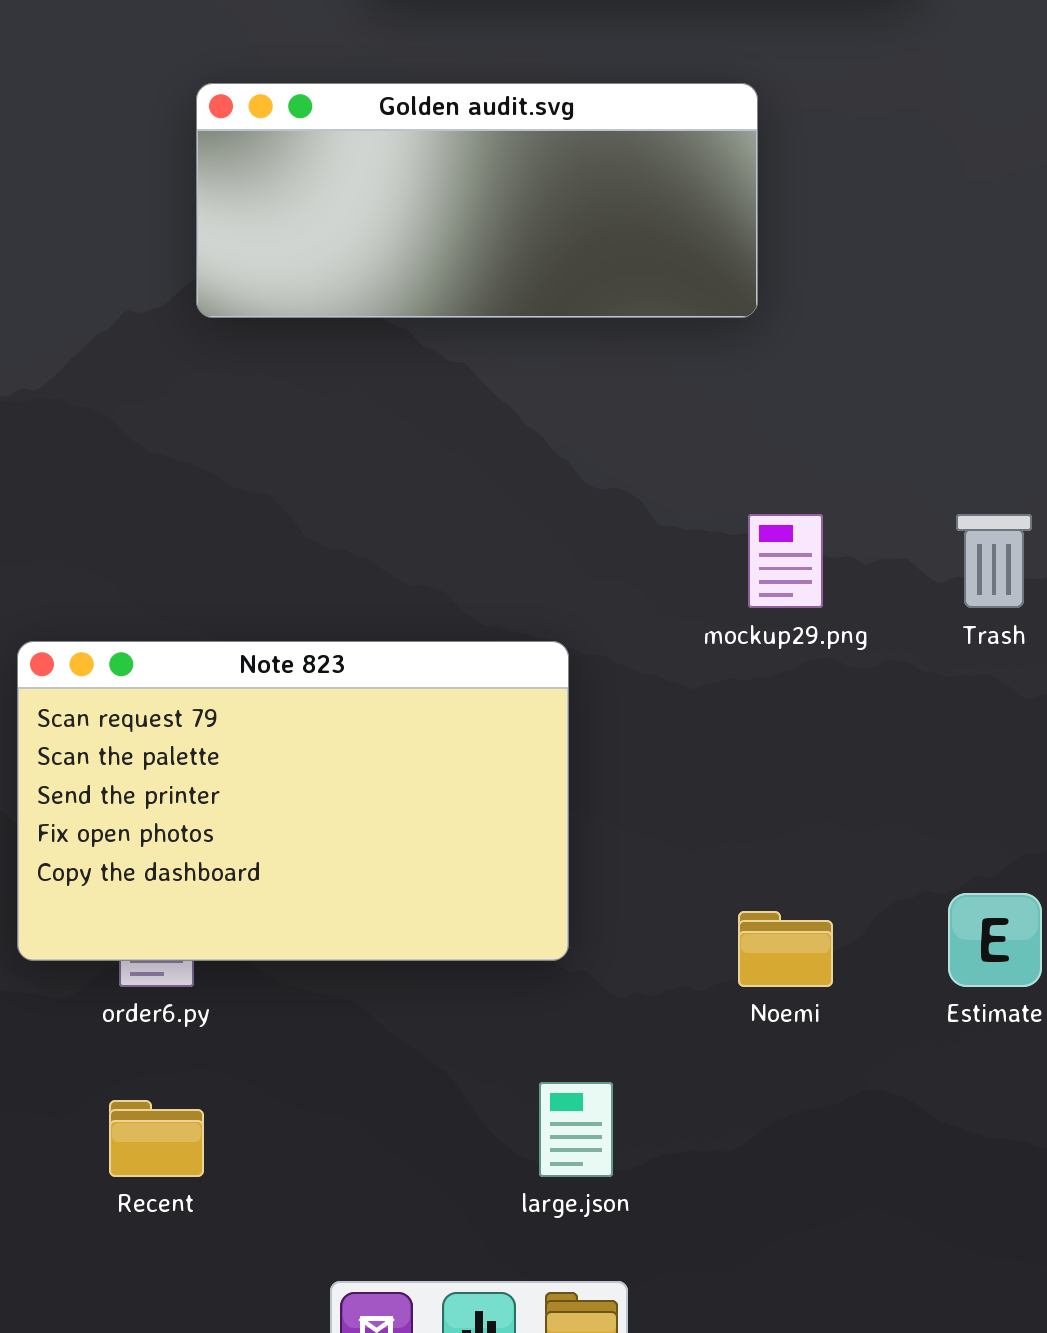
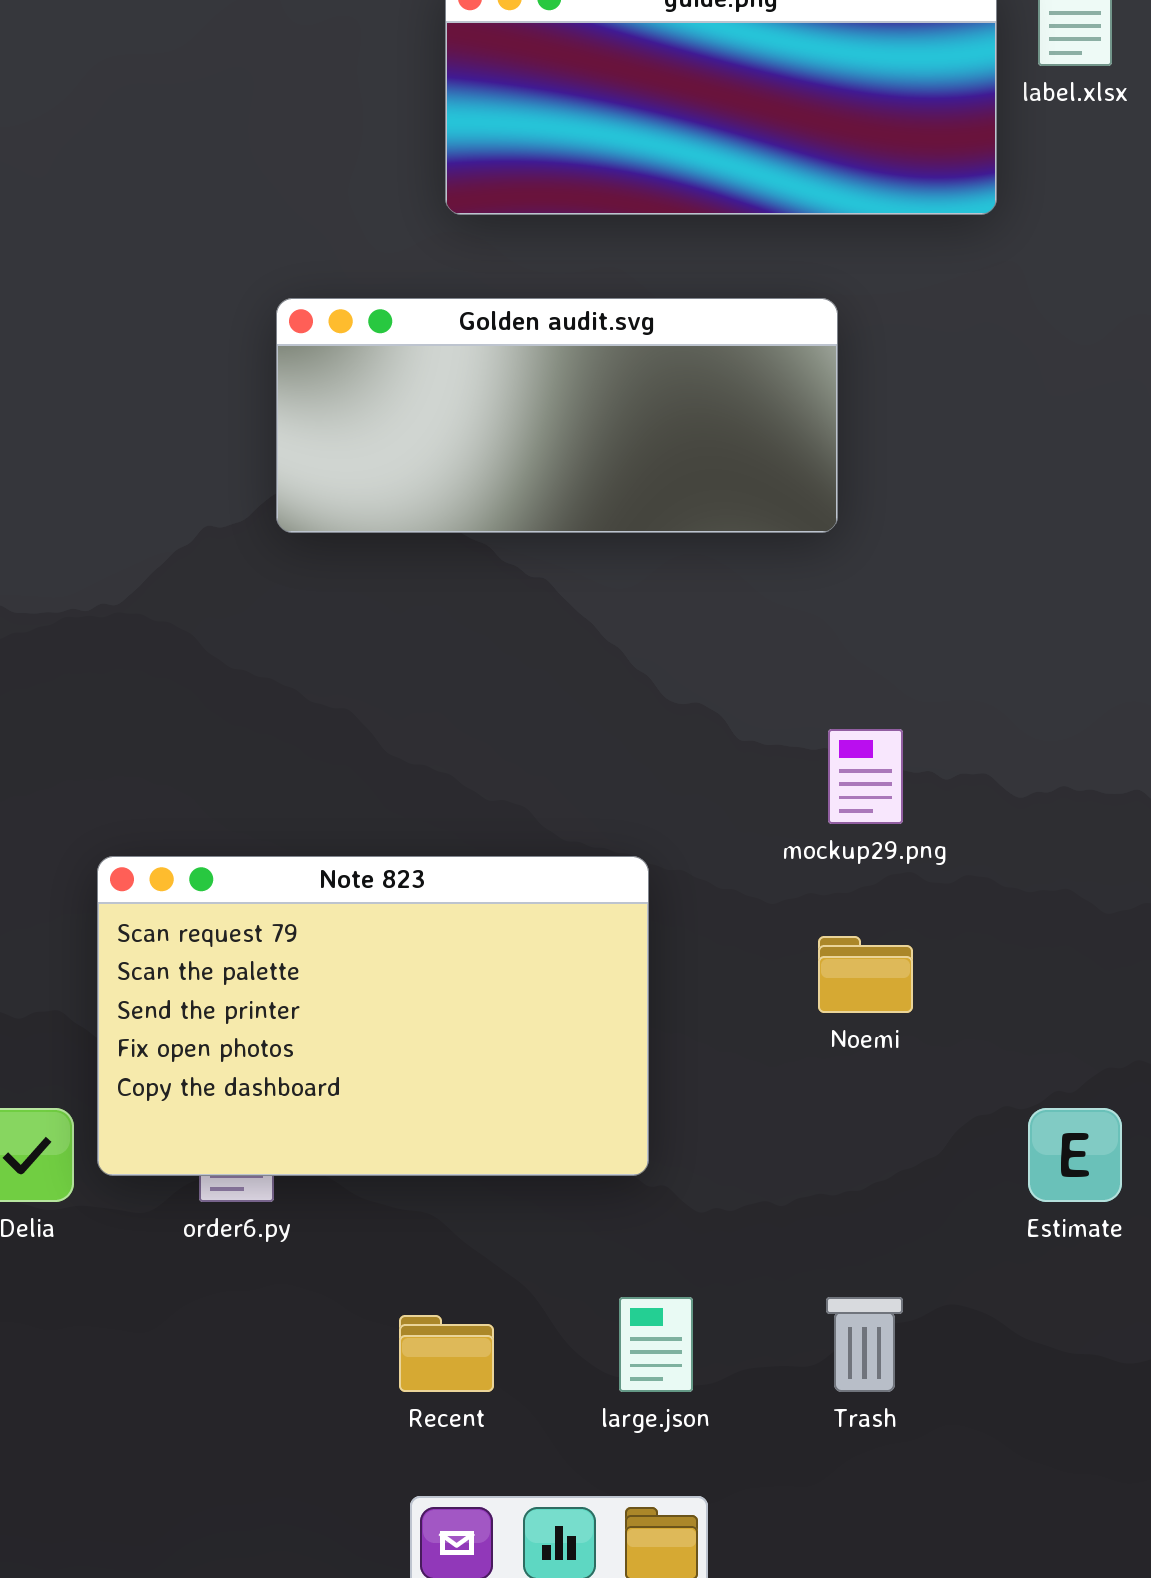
Trash: [956,514,1032,608] -> [826,1297,903,1392], moved
Noemi: [738,911,833,987] -> [818,936,913,1013], moved
Recent: [109,1100,204,1177] -> [399,1315,494,1392], moved

